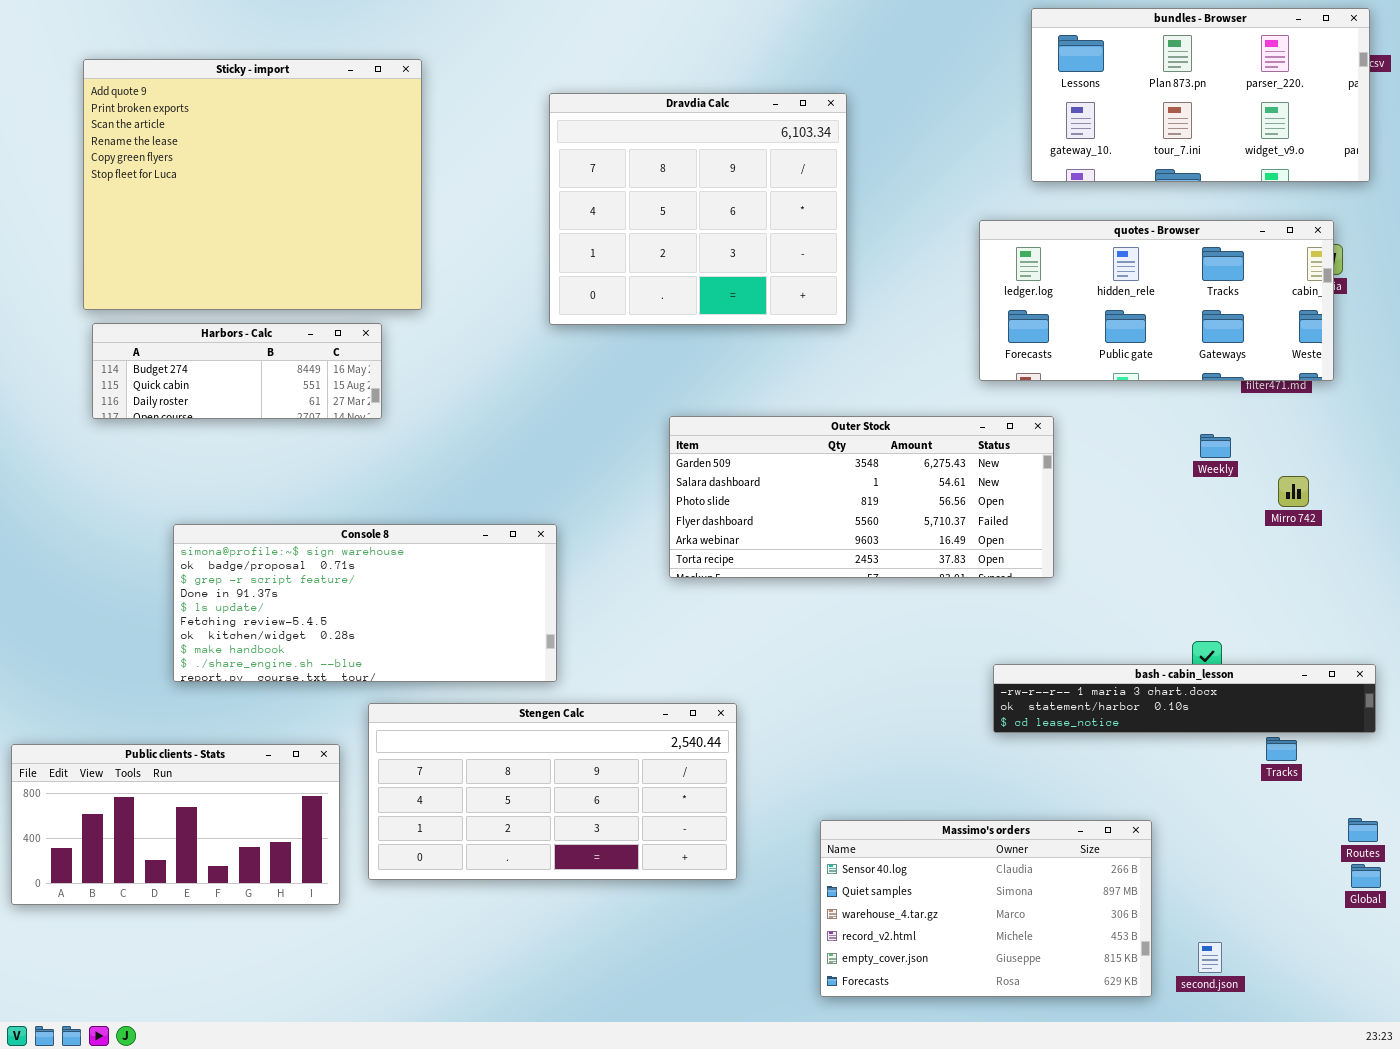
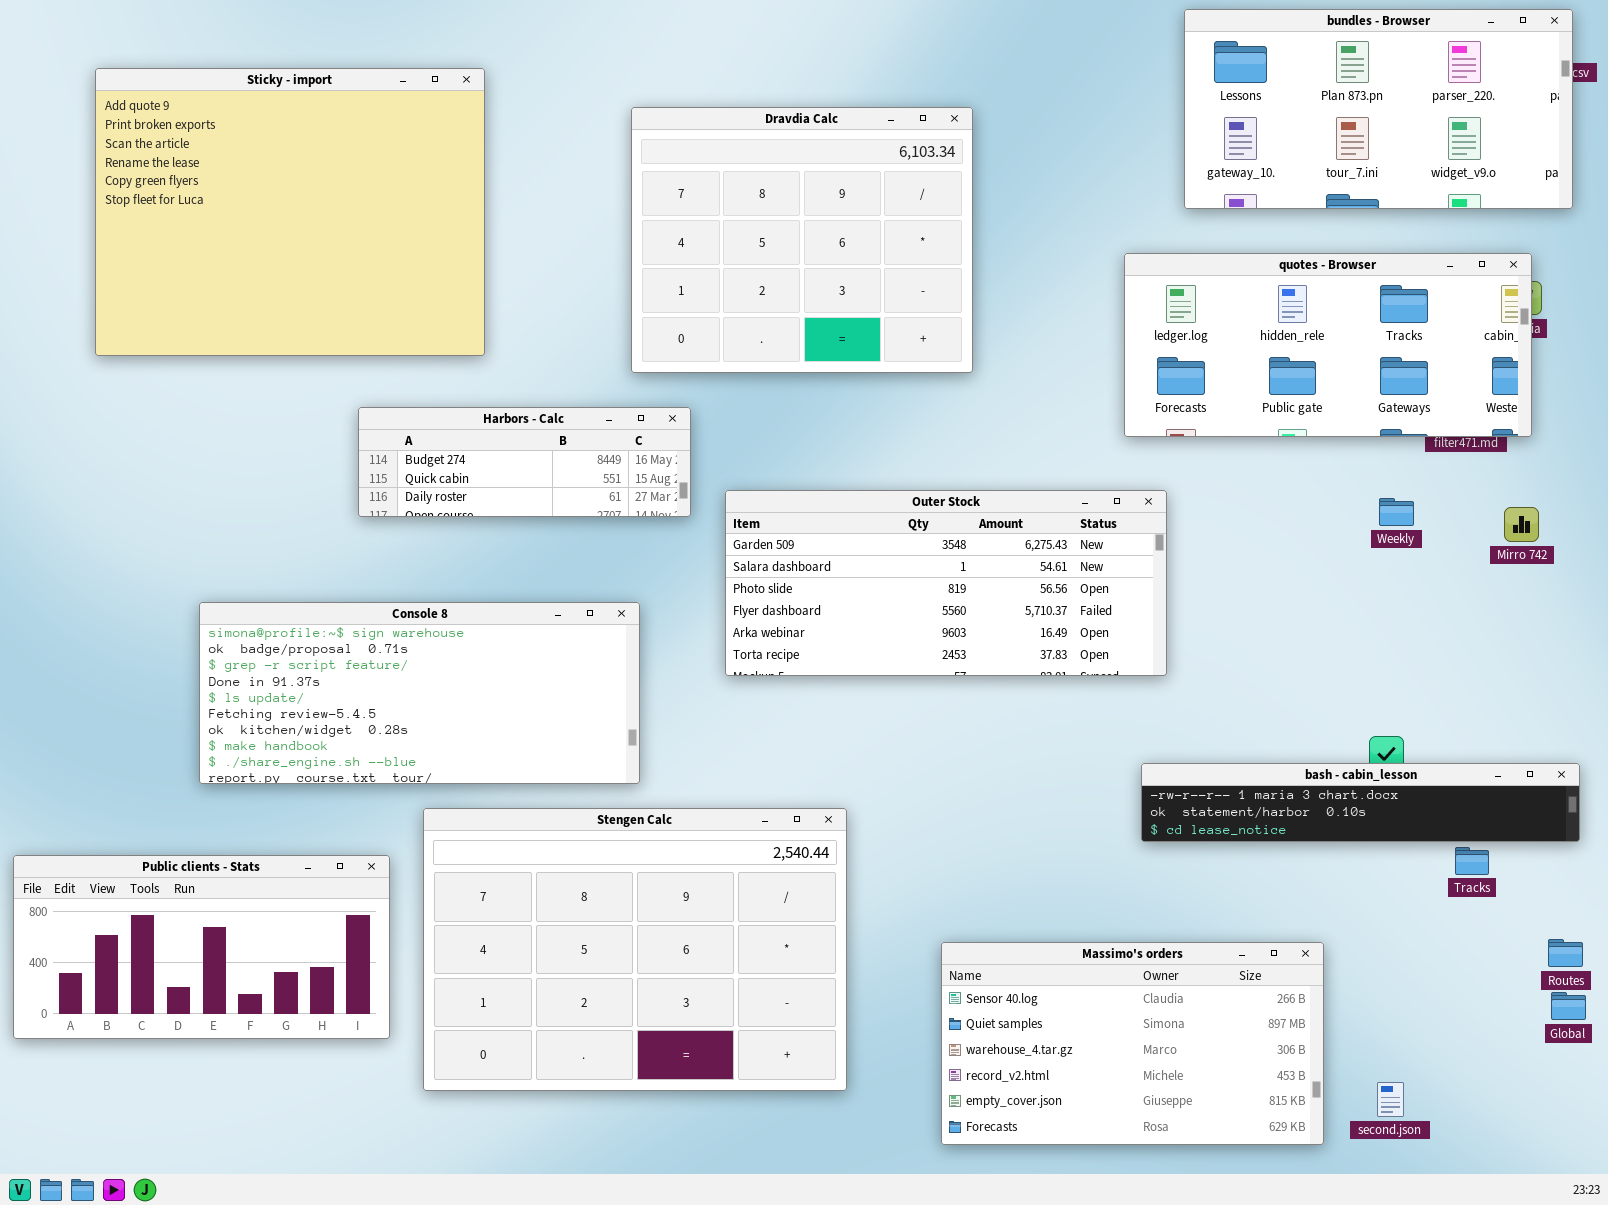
Harbors - Calc: [92,323,382,419] -> [358,407,691,517], moved
Outer Stock: [669,416,1054,578] -> [725,490,1167,676], moved
Mirro 742: [1278,476,1309,507] -> [1504,507,1539,542], moved
Stengen Calc: [368,703,737,880] -> [423,808,847,1091], resized

